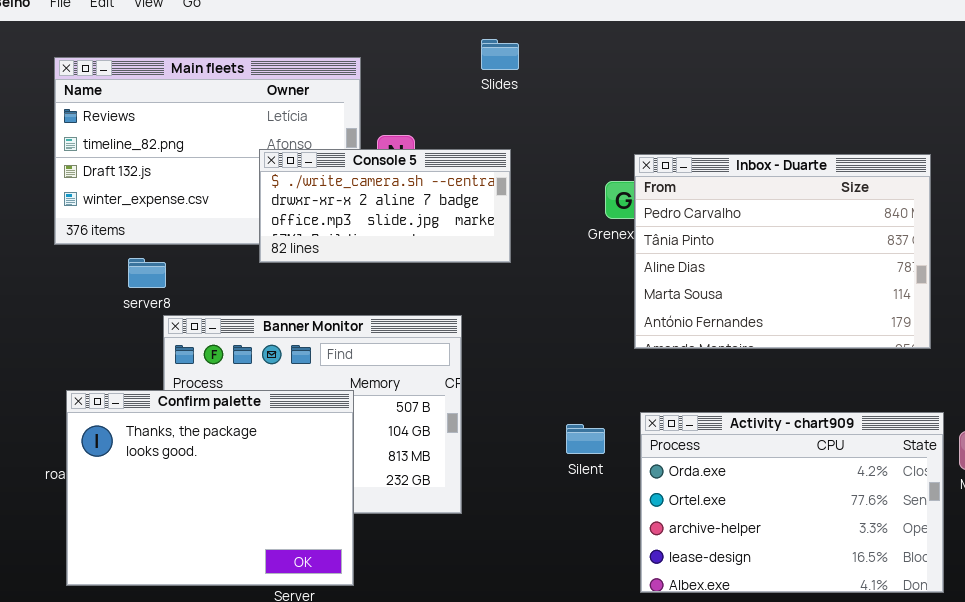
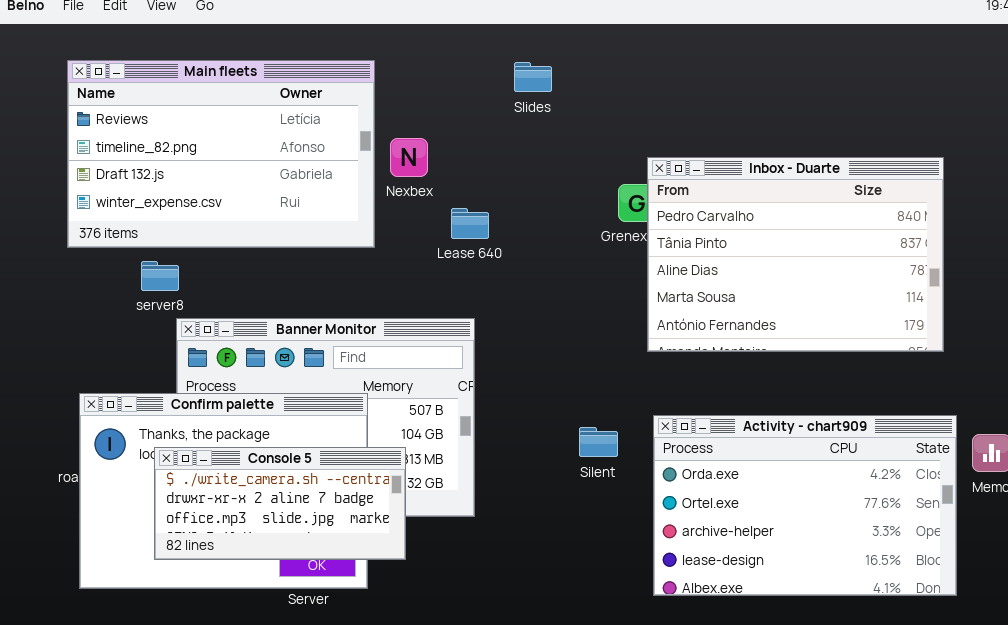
Slides: [481,39,519,70] -> [514,62,552,92], moved
Console 5: [259,149,511,263] -> [154,447,406,560], moved

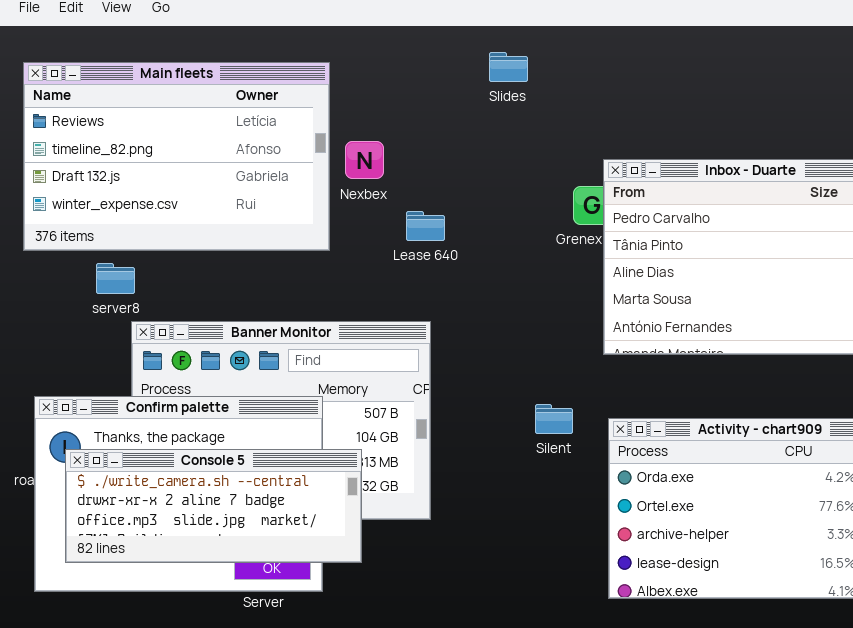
Slides: [514,62,552,92] -> [489,52,528,82], moved
Silent: [579,427,618,457] -> [535,404,573,434], moved
Console 5: [154,447,406,560] -> [65,449,362,563], resized

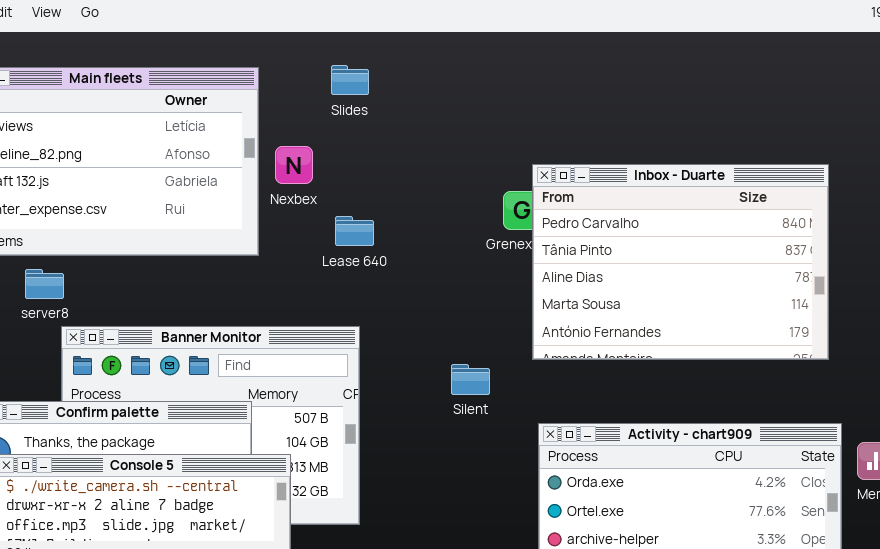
Slides: [489,52,528,82] -> [331,65,369,95], moved
Silent: [535,404,573,434] -> [451,364,490,395], moved

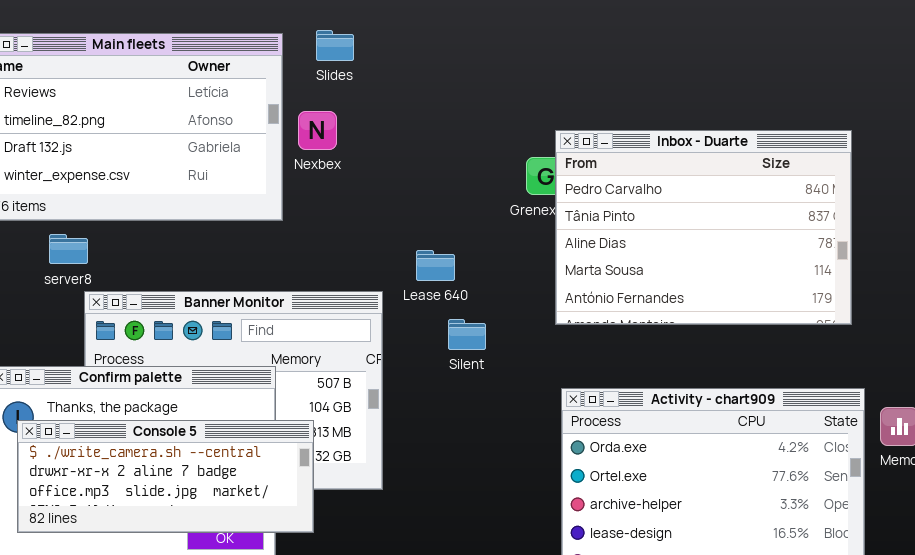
Slides: [331,65,369,95] -> [316,30,354,61], moved
Lease 640: [335,216,374,246] -> [416,250,455,281], moved
Silent: [451,364,490,395] -> [448,319,486,350], moved

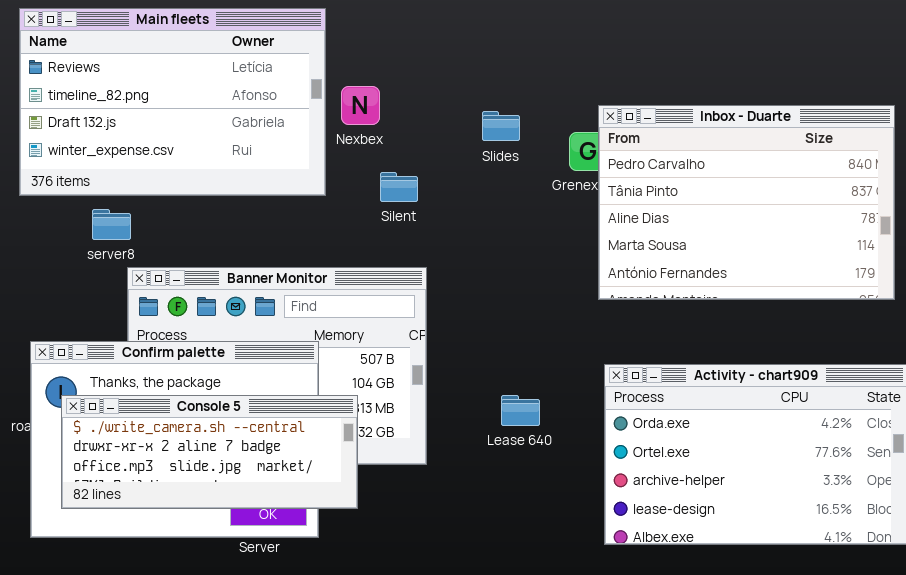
Slides: [316,30,354,61] -> [482,111,520,141], moved
Lease 640: [416,250,455,281] -> [501,395,540,426], moved
Silent: [448,319,486,350] -> [380,172,418,202], moved

